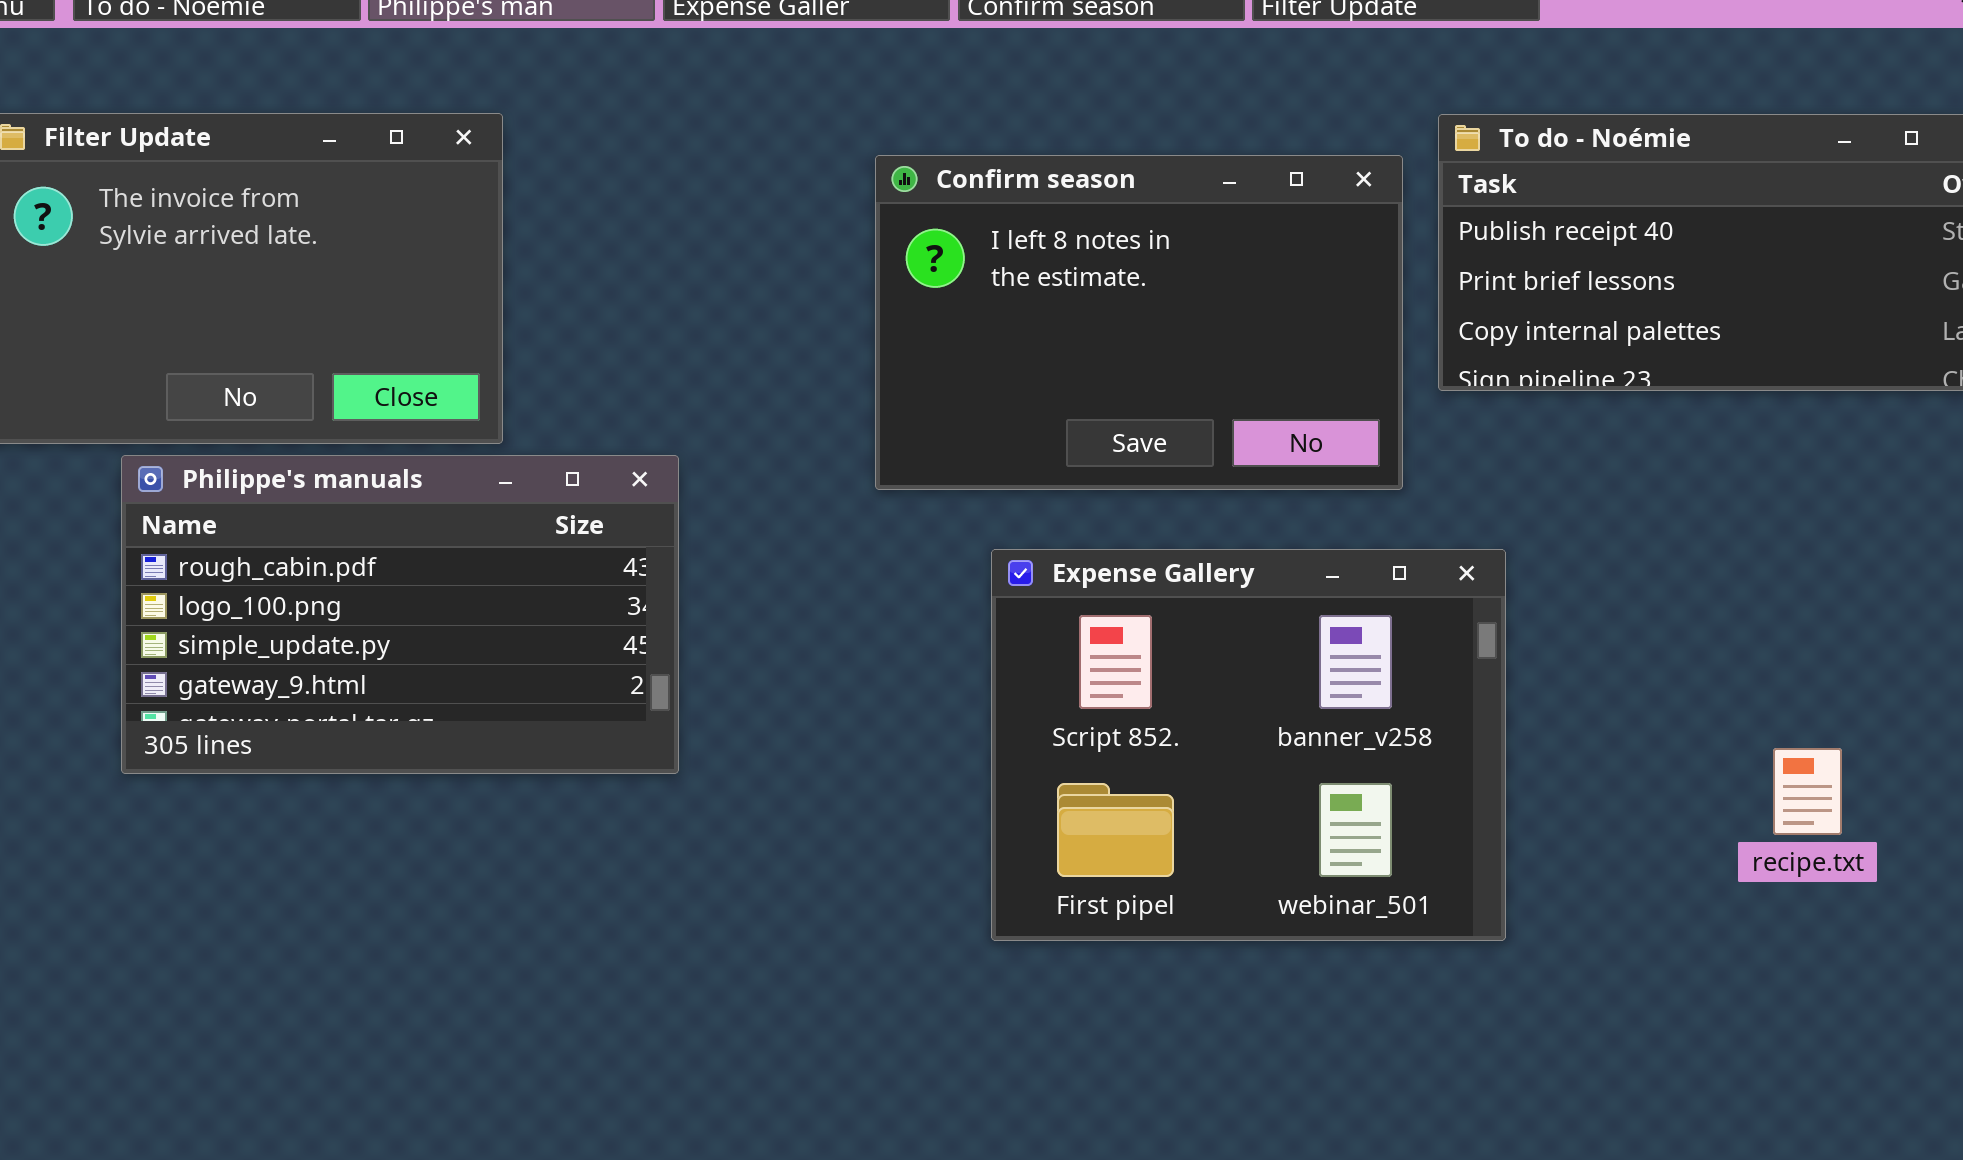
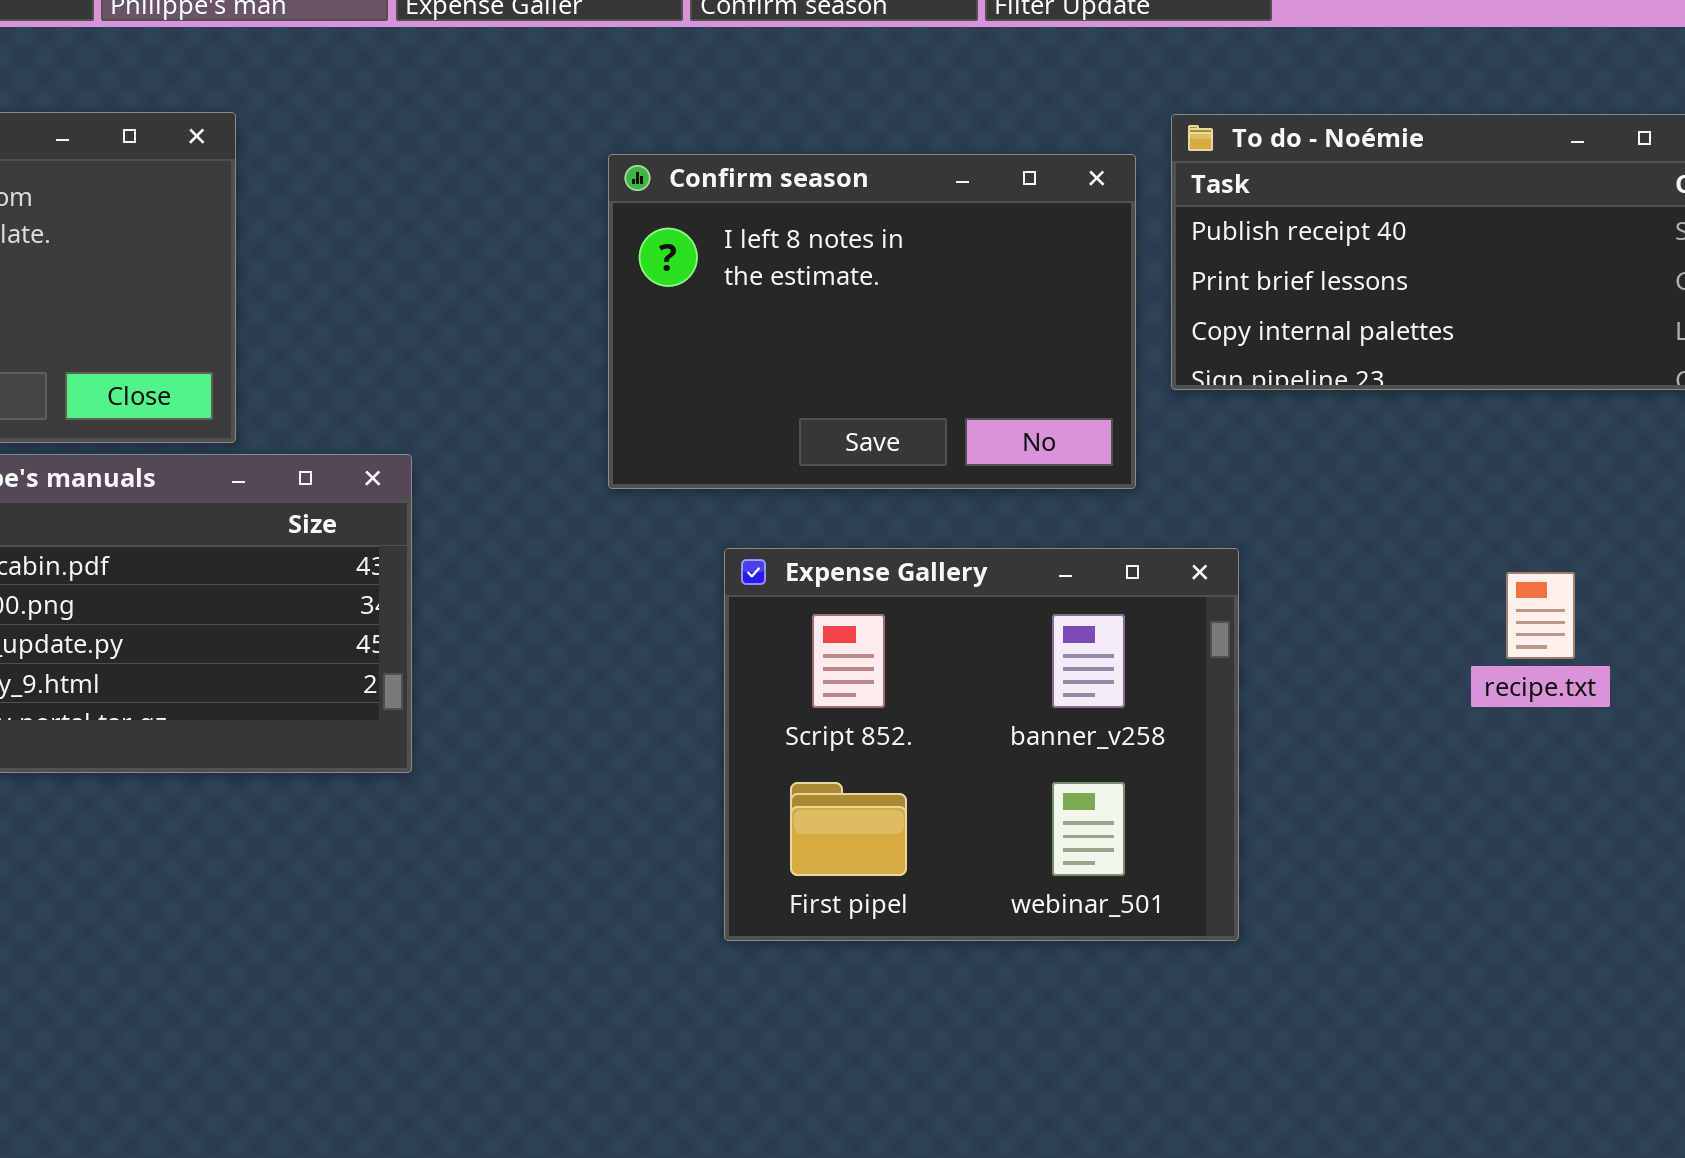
recipe.txt: [1773,748,1842,835] -> [1506,572,1575,659], moved

